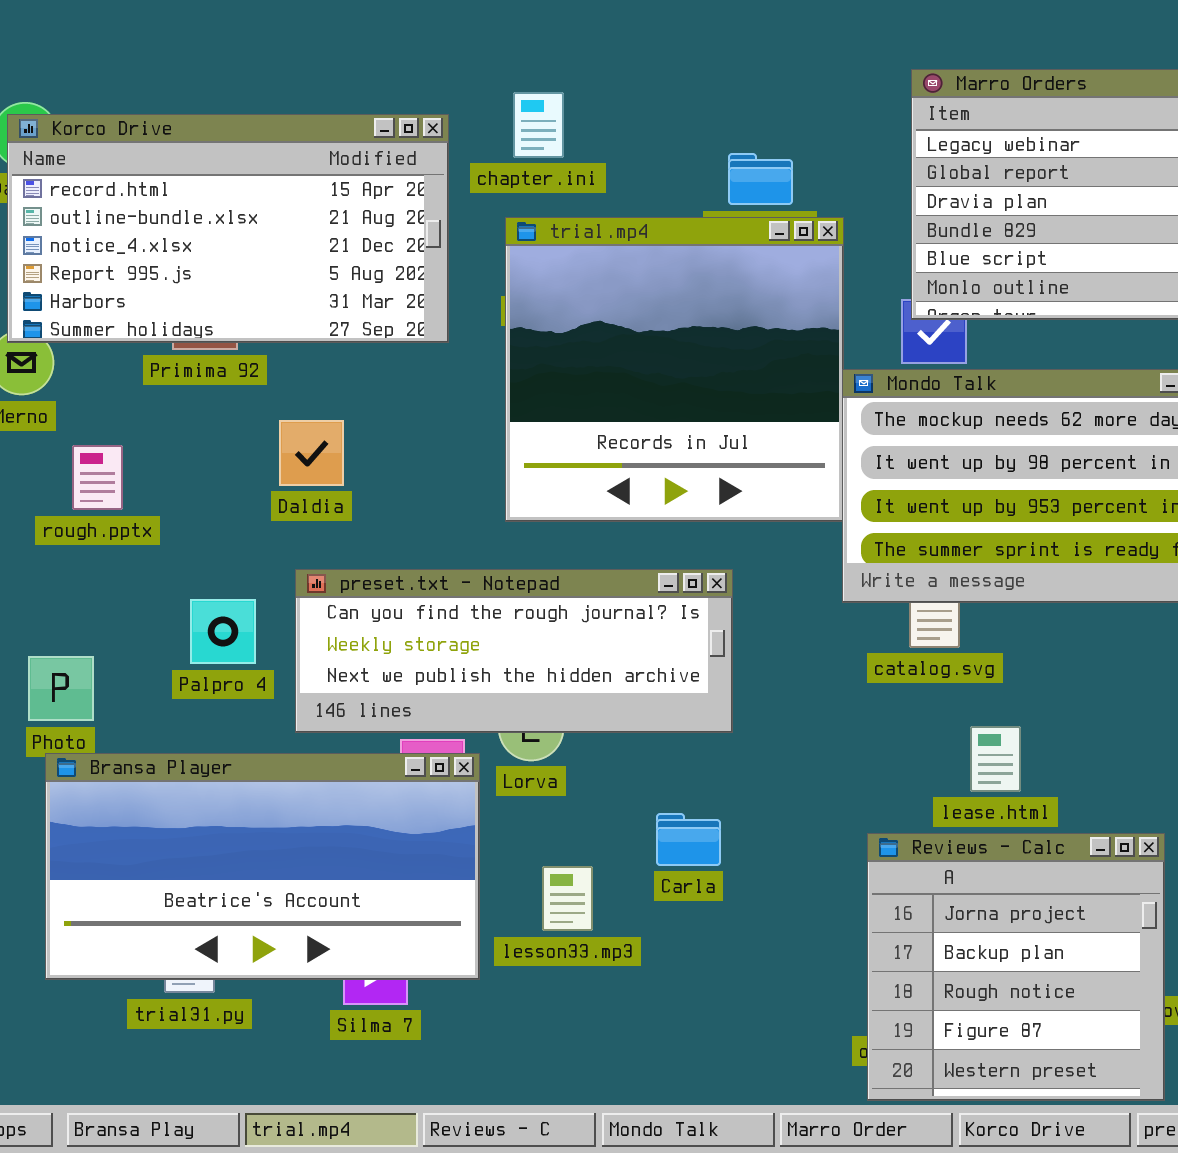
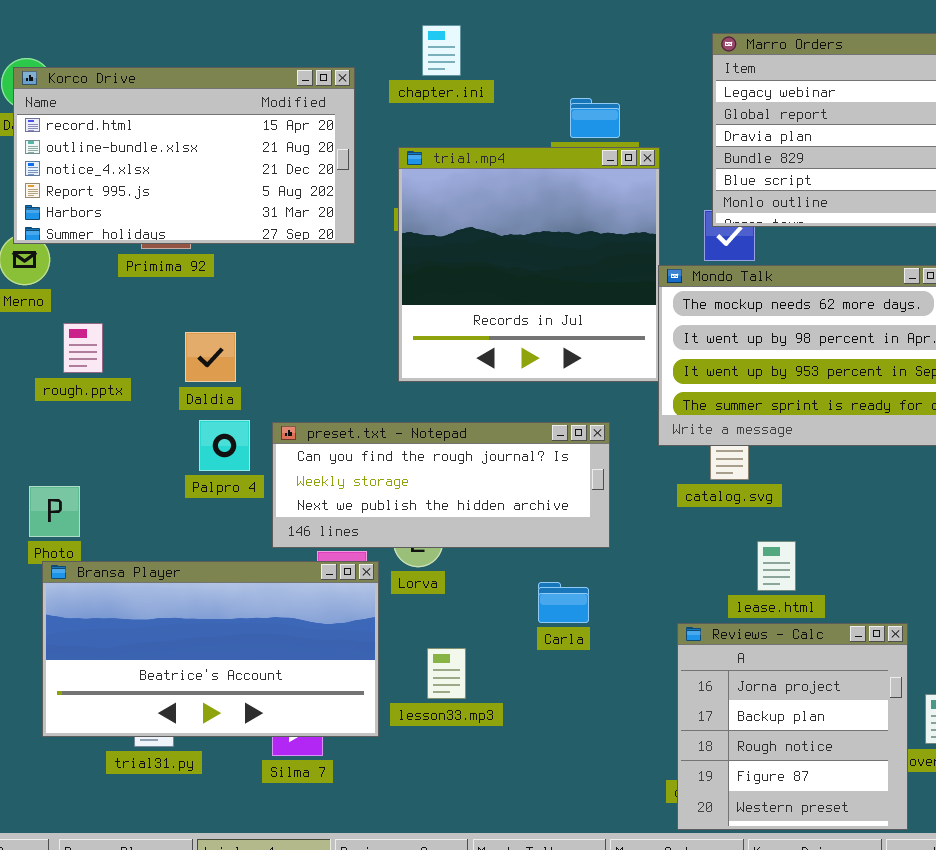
chapter.ini: [513,92,564,158] -> [422,25,461,76], moved
Daldia: [279,420,344,486] -> [185,332,236,382], moved
preset.txt - Notepad: [295,569,733,733] -> [272,422,610,548], moved
Palpro 4: [190,599,256,664] -> [199,420,250,471], moved
Carla: [656,813,721,866] -> [538,582,589,623], moved

